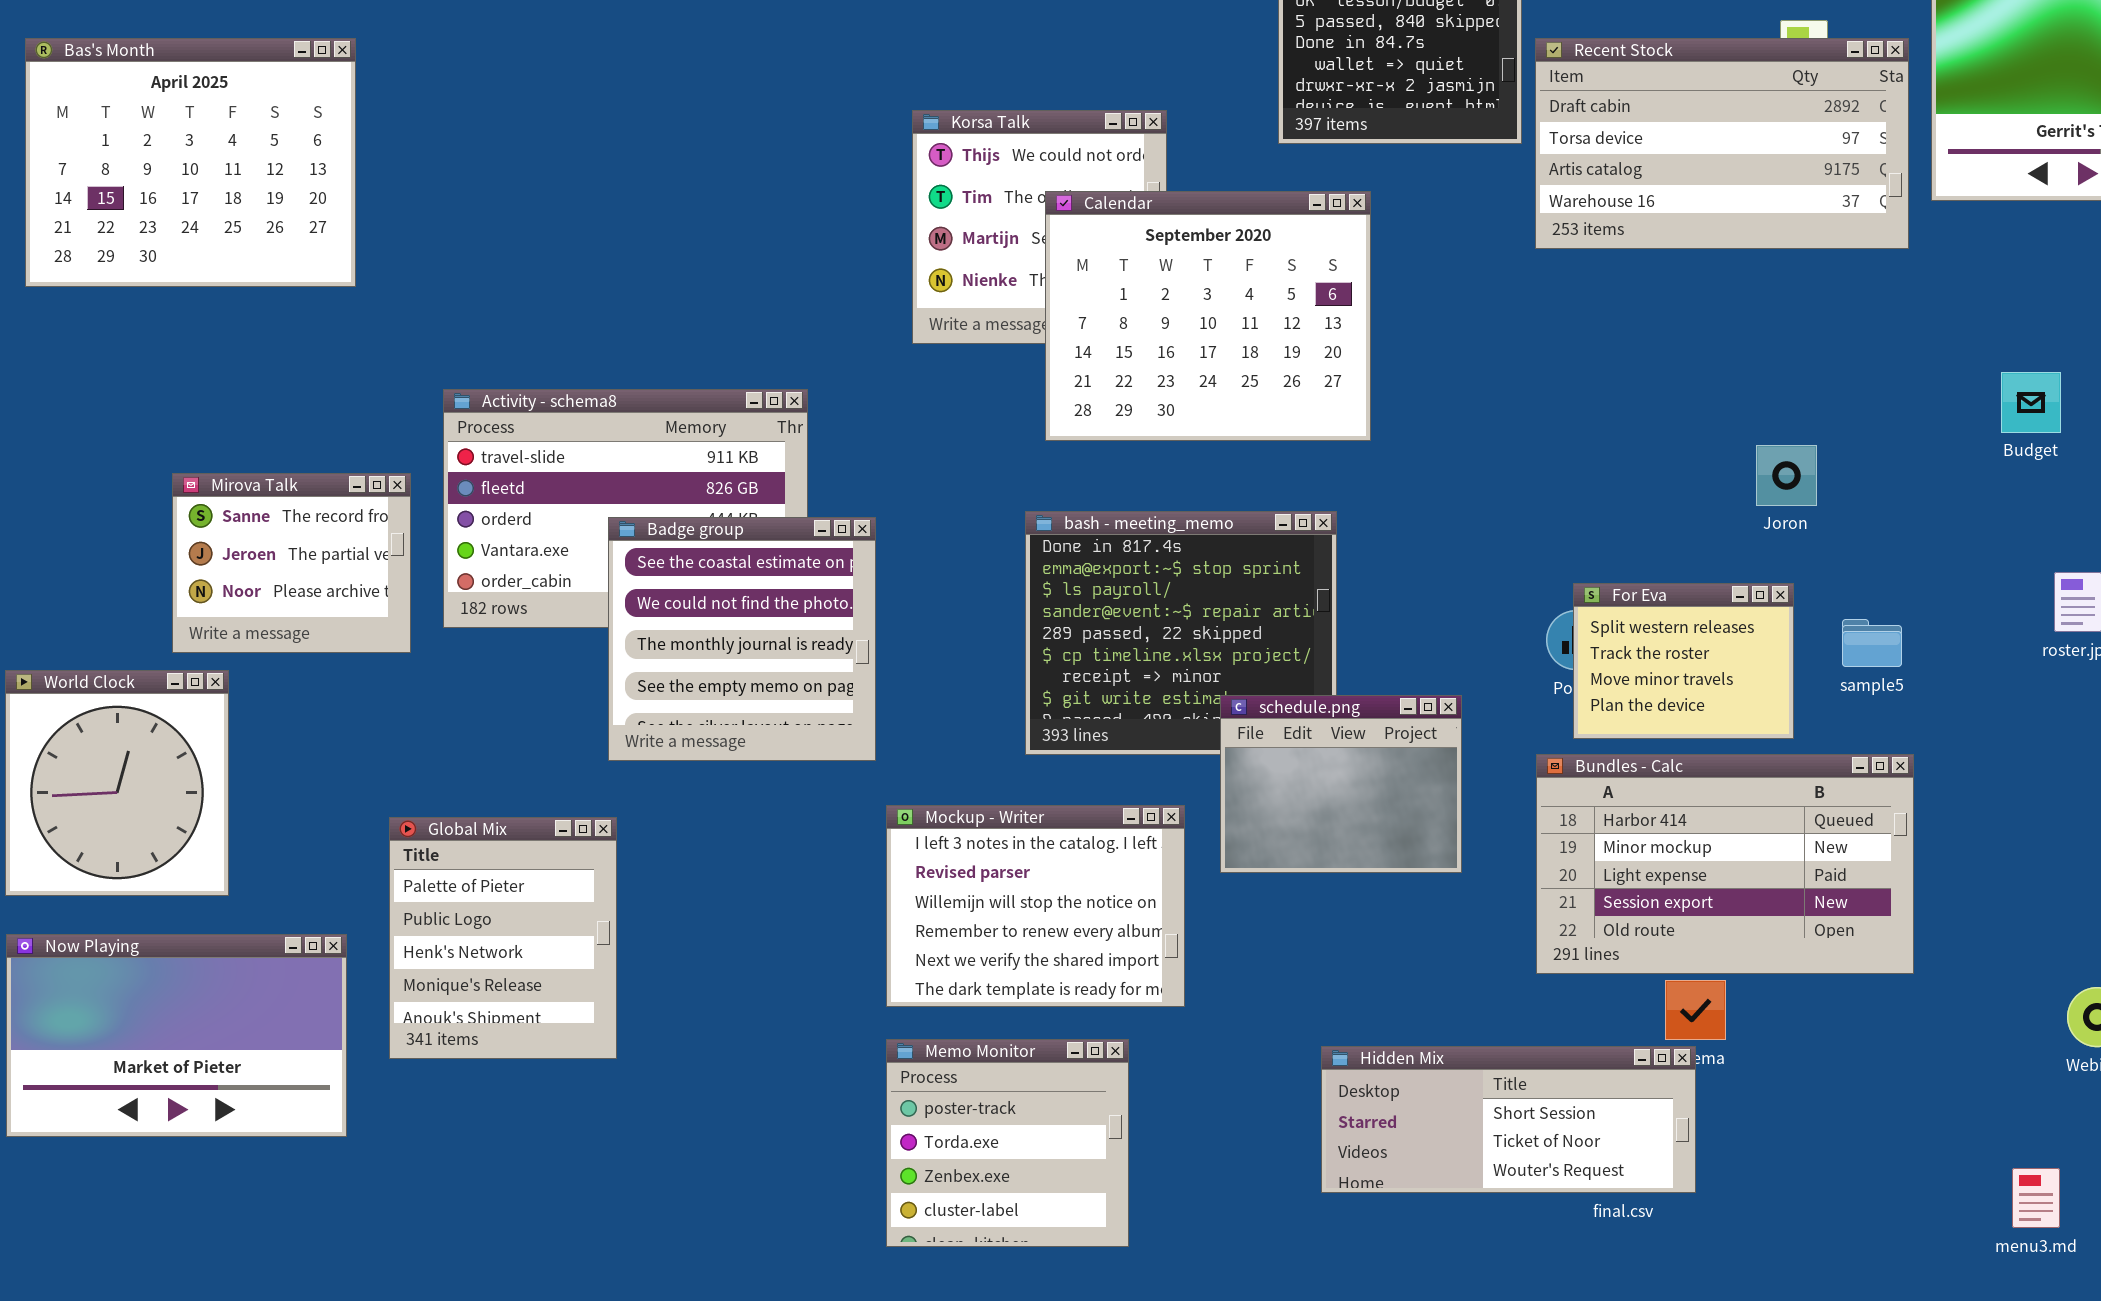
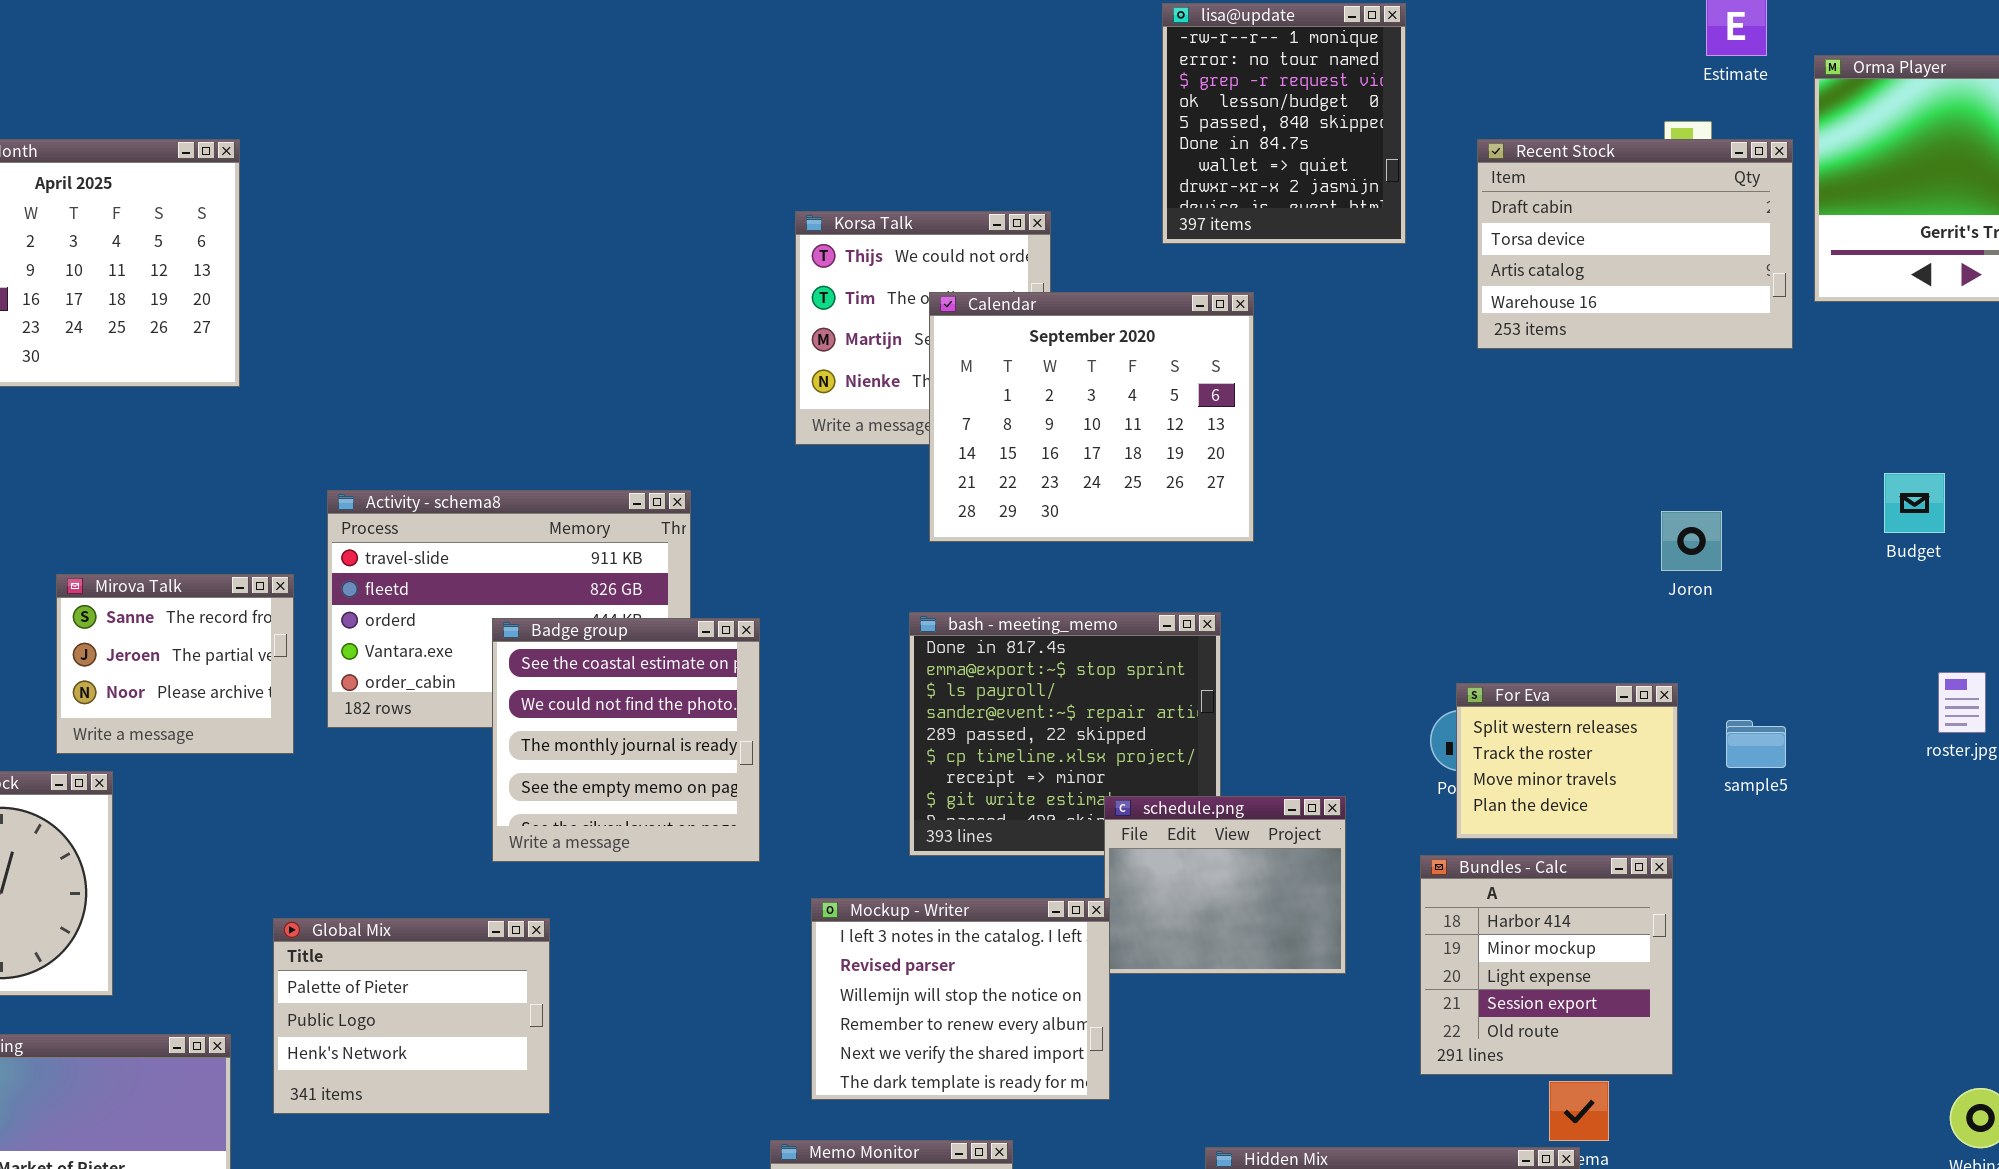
Recent Stock: [1535,38,1909,249] -> [1477,139,1793,349], resized
Joron: [1756,445,1817,506] -> [1661,511,1722,571], moved
Bundles - Calc: [1536,754,1914,974] -> [1420,855,1673,1075], resized
Mockup - Writer: [886,805,1185,1007] -> [811,898,1110,1100], moved
Global Mix: [389,817,617,1059] -> [273,918,550,1114], resized

